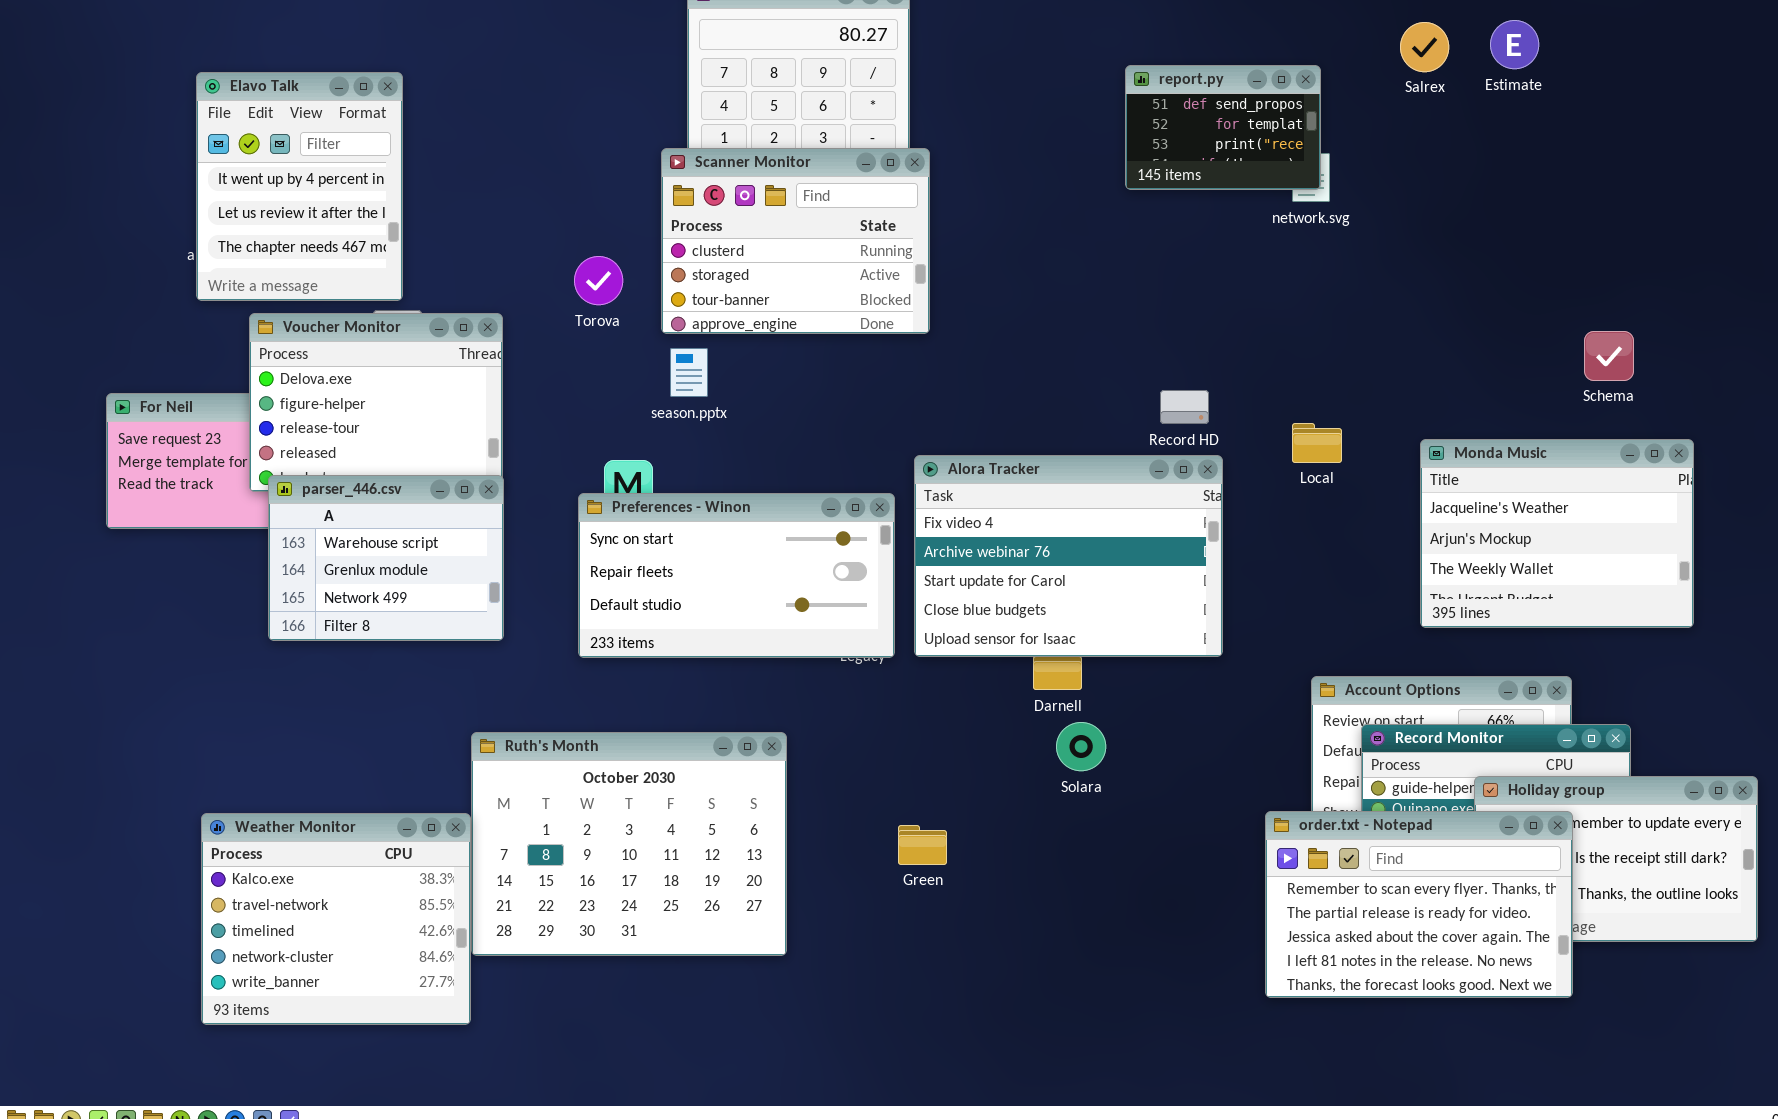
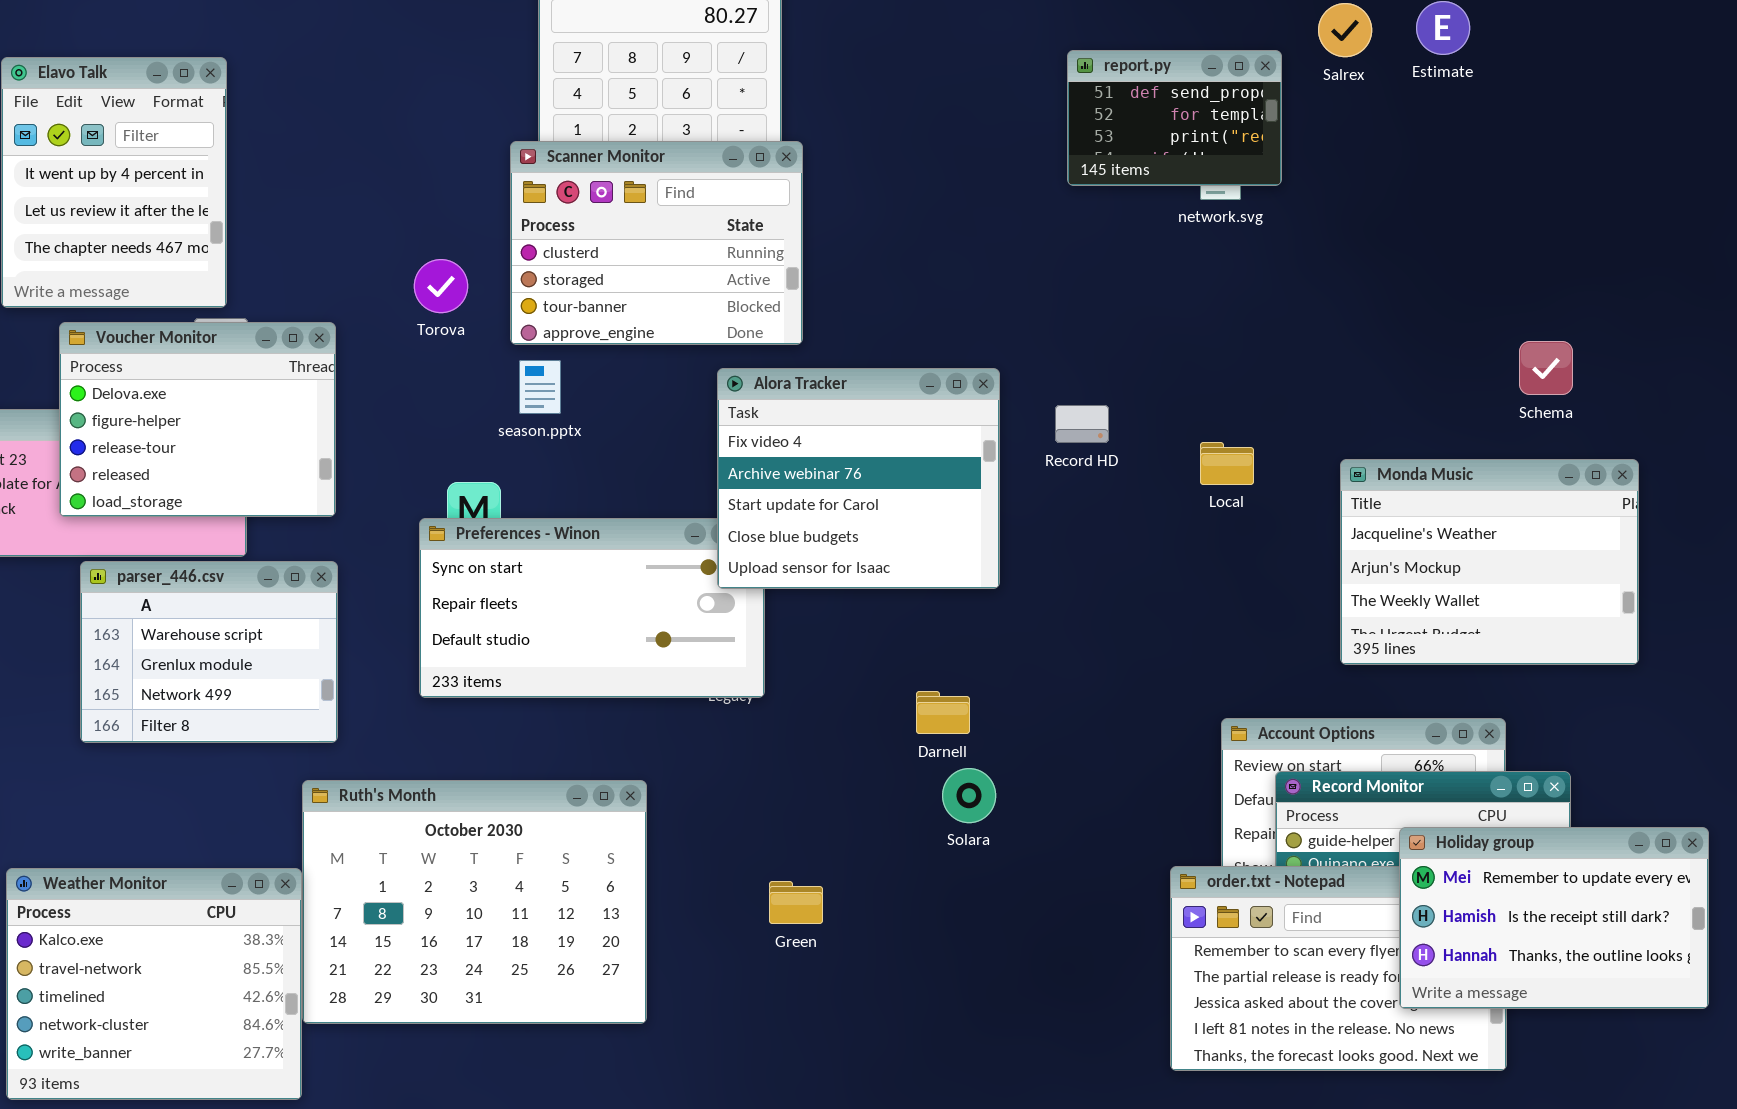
report.py: [1125,65,1321,190] -> [1067,50,1282,186], moved
Alora Tracker: [914,455,1223,657] -> [717,368,1000,589], moved, resized
parser_446.csv: [268,475,504,641] -> [80,561,338,743], moved
Holiday group: [1474,776,1758,942] -> [1399,827,1709,1009], raised

